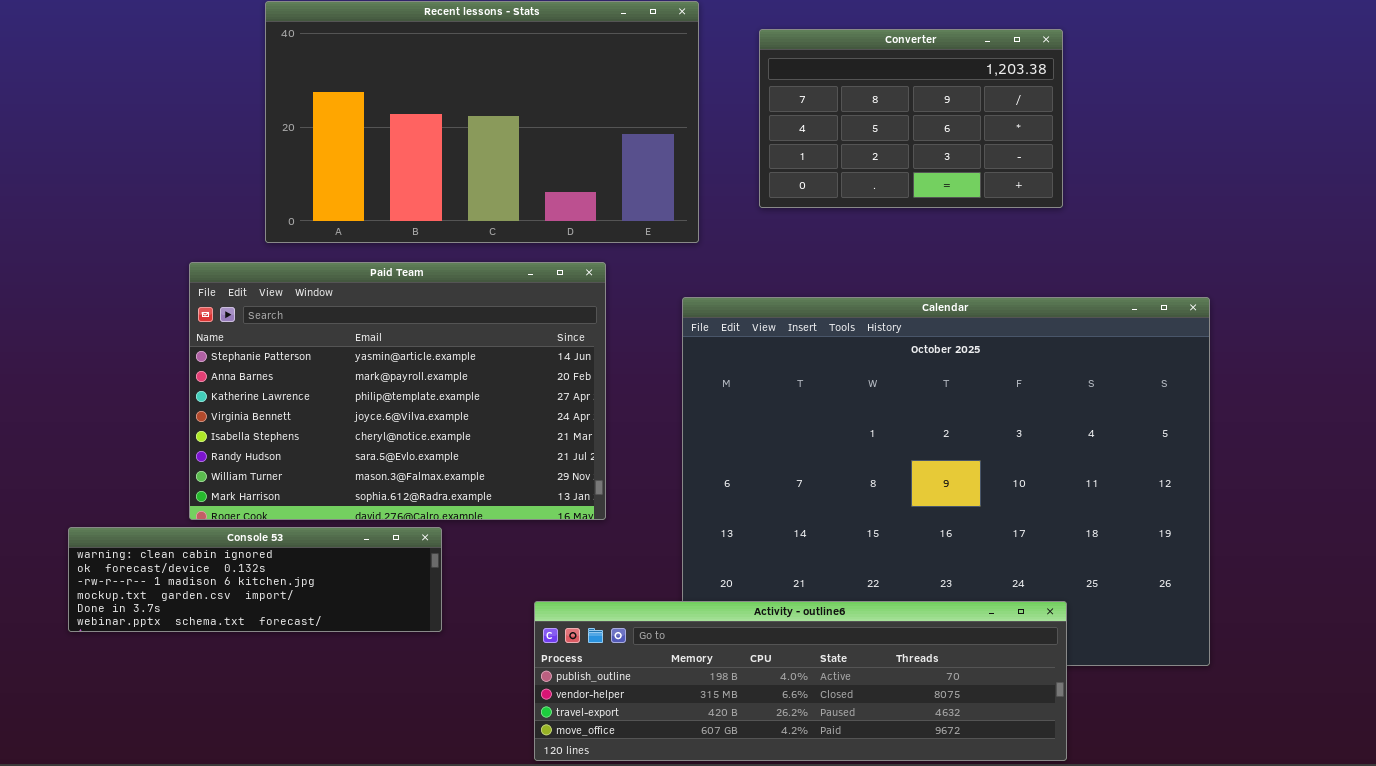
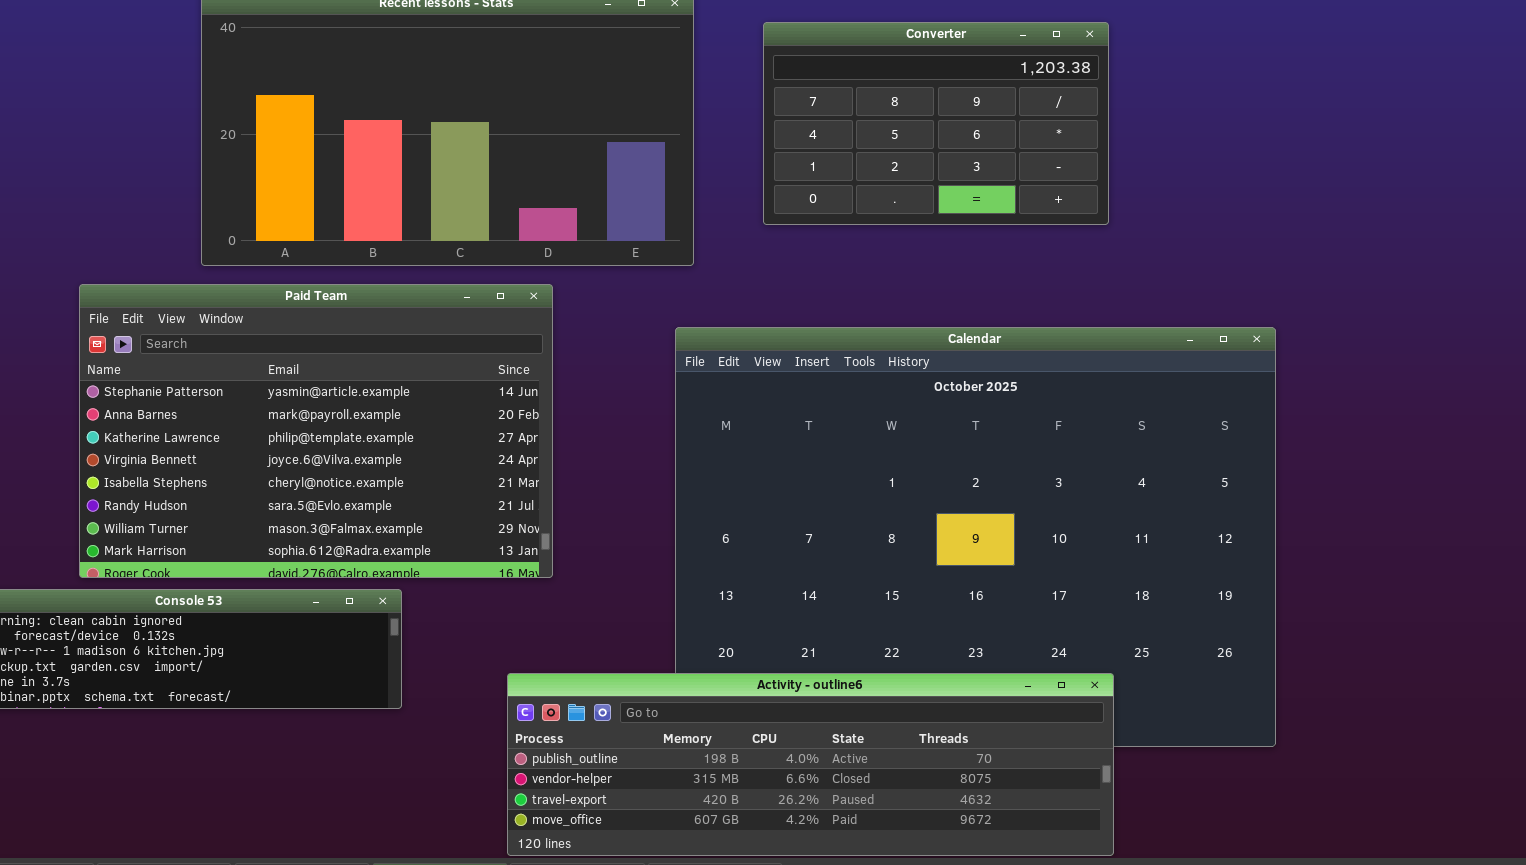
Paid Team: [189,262,606,520] -> [79,284,553,578], moved

